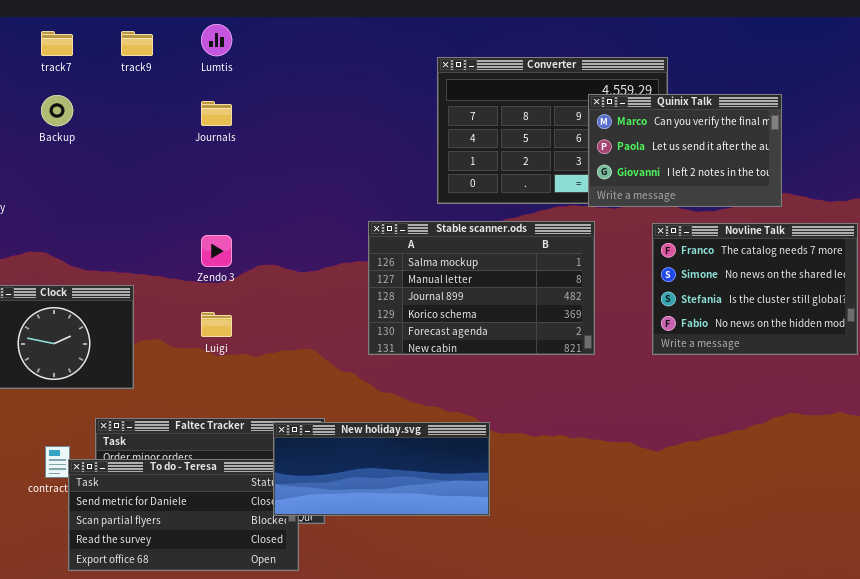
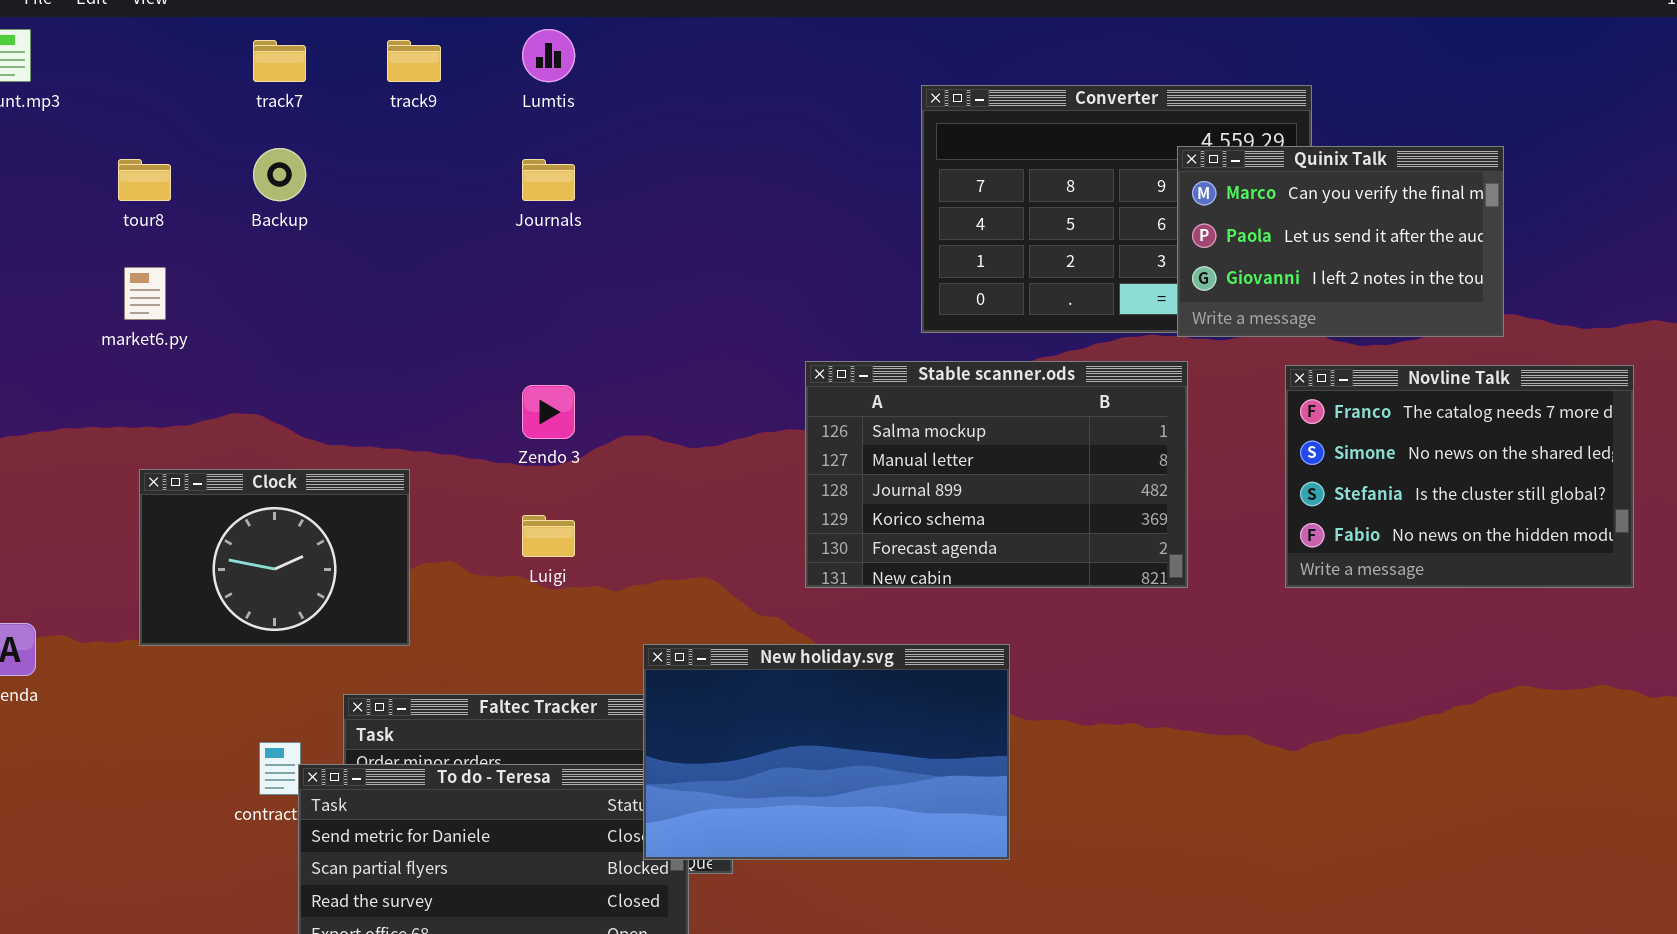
New holiday.svg: [273,422,490,516] -> [643,644,1010,860], resized

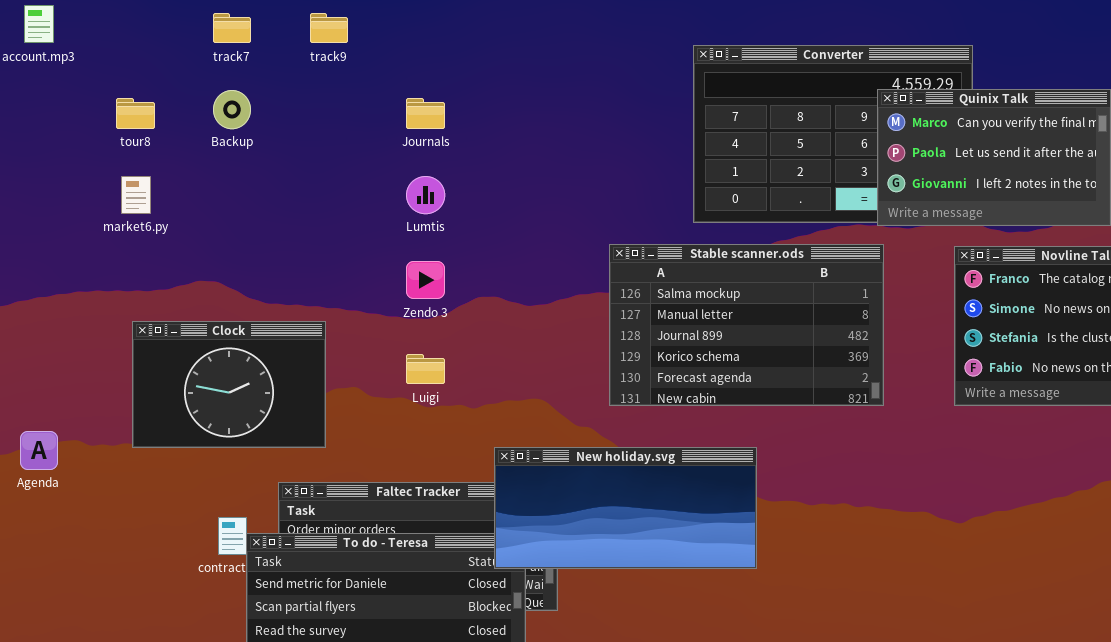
Lumtis: [522,29,575,82] -> [406,176,445,214], moved
New holiday.svg: [643,644,1010,860] -> [494,447,757,569], resized

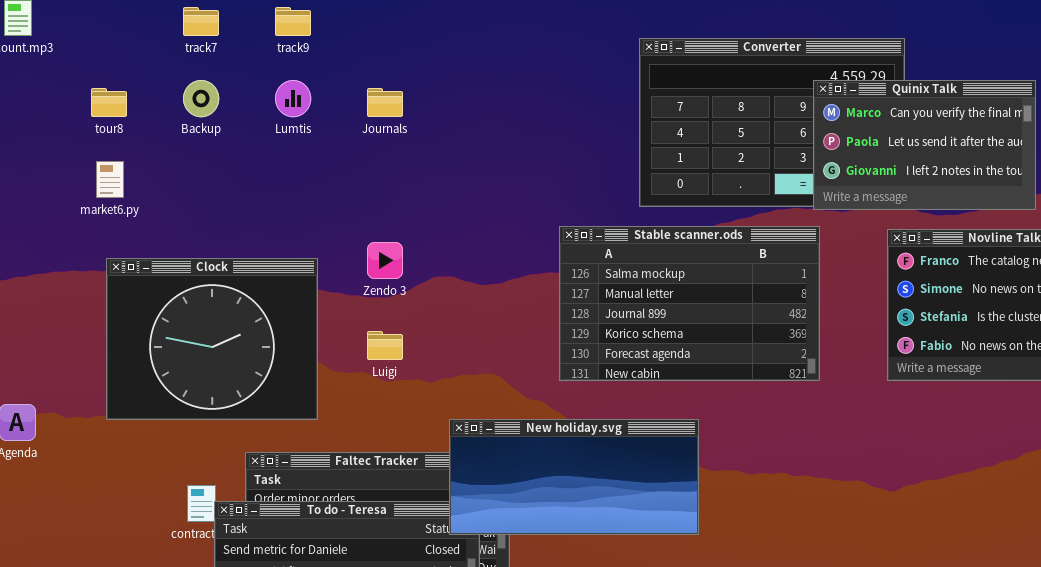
Lumtis: [406,176,445,214] -> [275,80,311,117], moved
Clock: [132,321,326,448] -> [106,258,318,420], resized

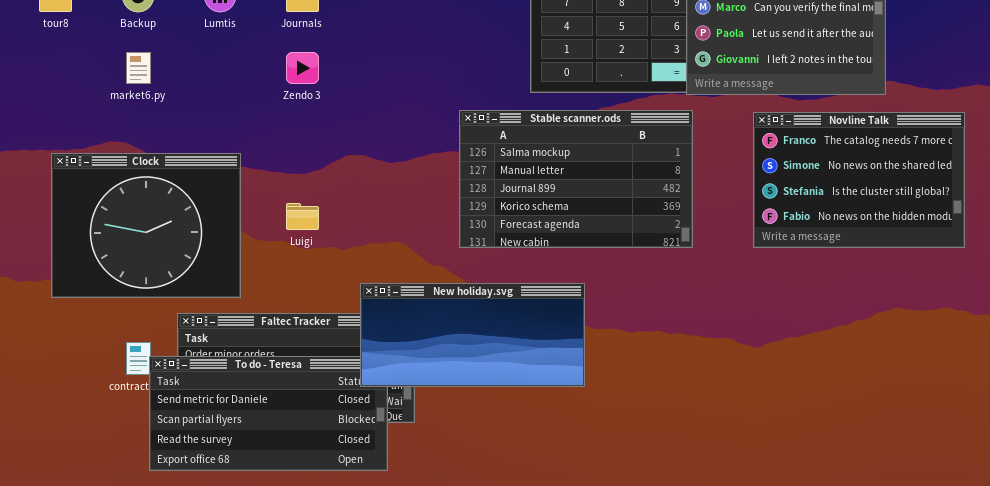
market6.py: [96,161,124,198] -> [126,52,151,84], moved
Zendo 3: [367,242,403,279] -> [286,52,319,84], moved
Clock: [106,258,318,420] -> [51,153,241,298], moved

